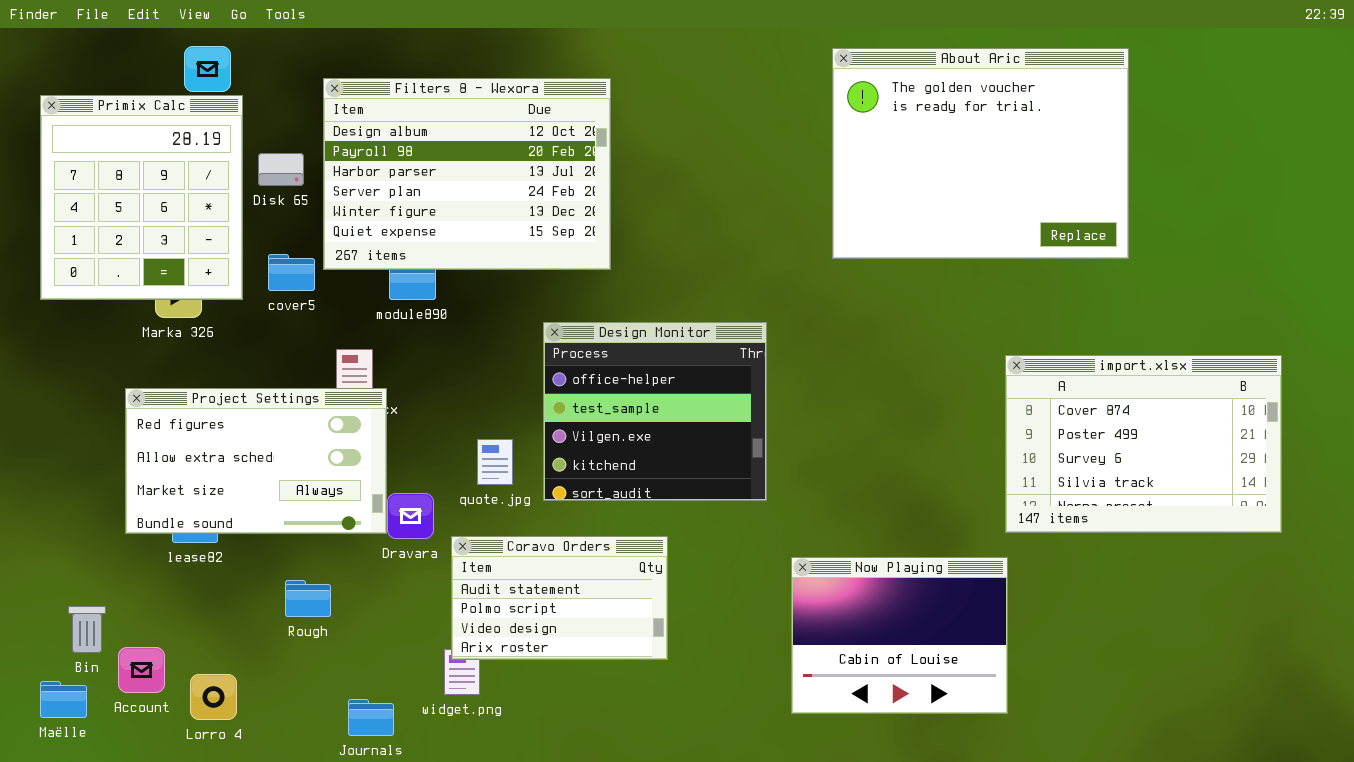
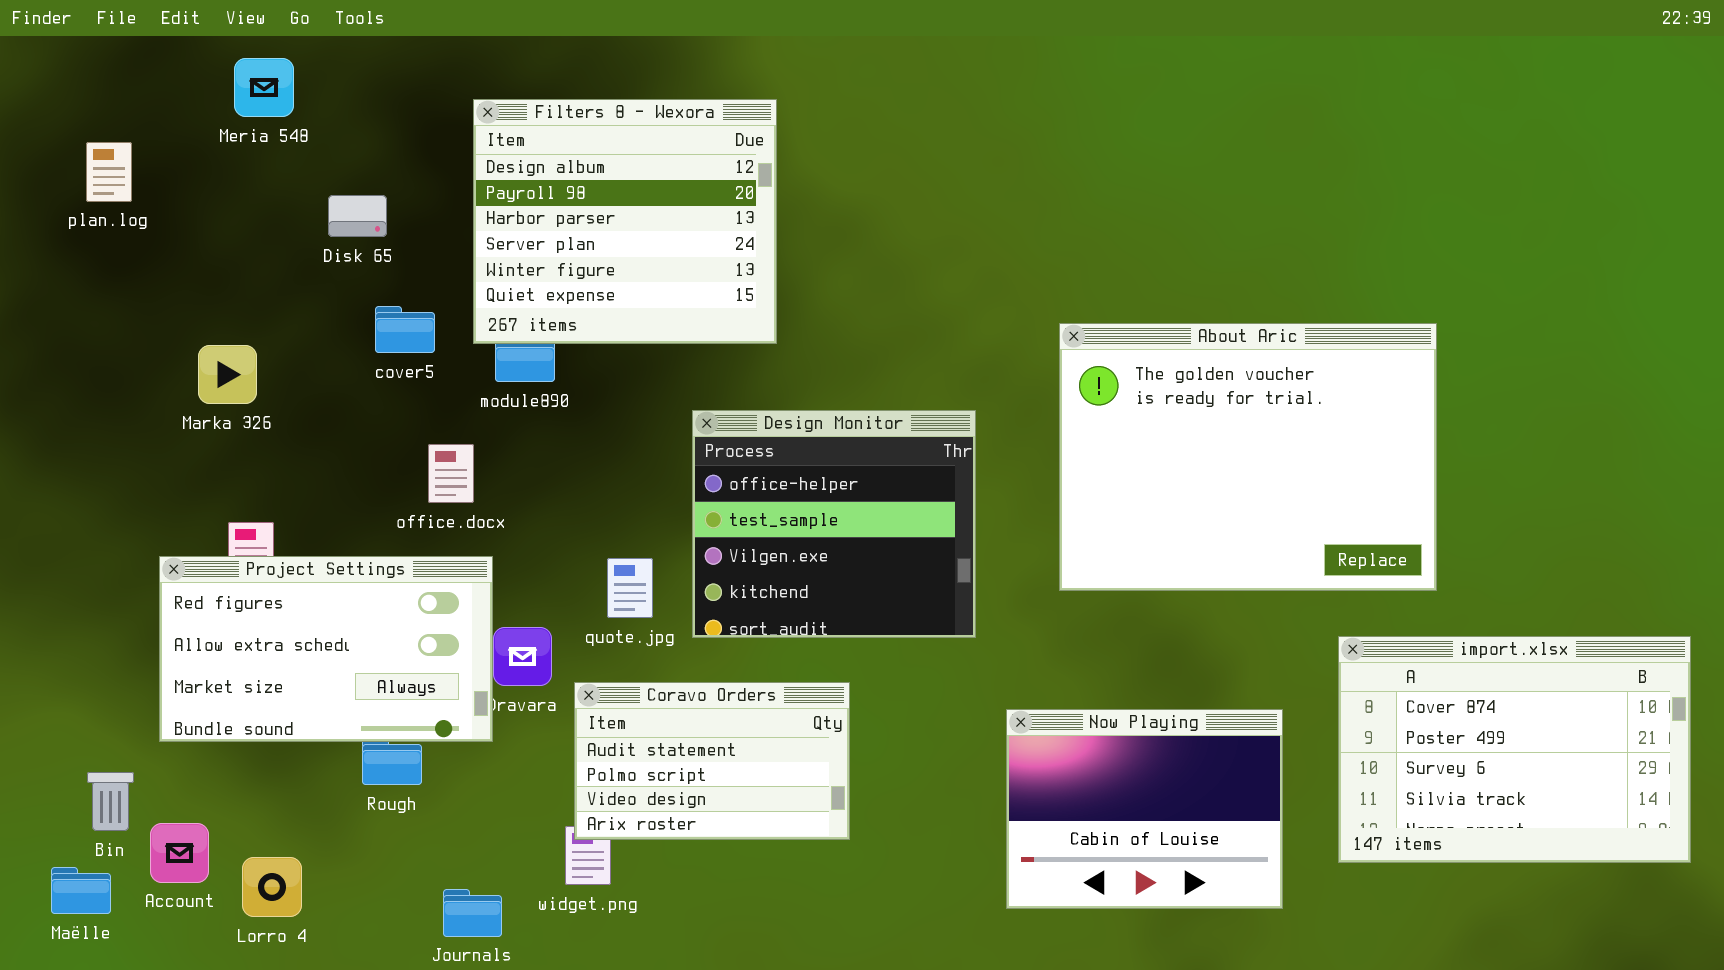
About Aric: [832,48,1129,259] -> [1059,323,1437,591], moved
Filters 8 - Wexora: [323,78,611,270] -> [473,99,777,344], resized
Primix Calc: [40,95,243,300] -> none, closed
cover5: [268,254,315,291] -> [375,306,435,353], moved
import.xlsx: [1005,355,1282,533] -> [1338,636,1691,863], moved
Project Settings: [125,388,387,534] -> [159,556,493,742], moved

